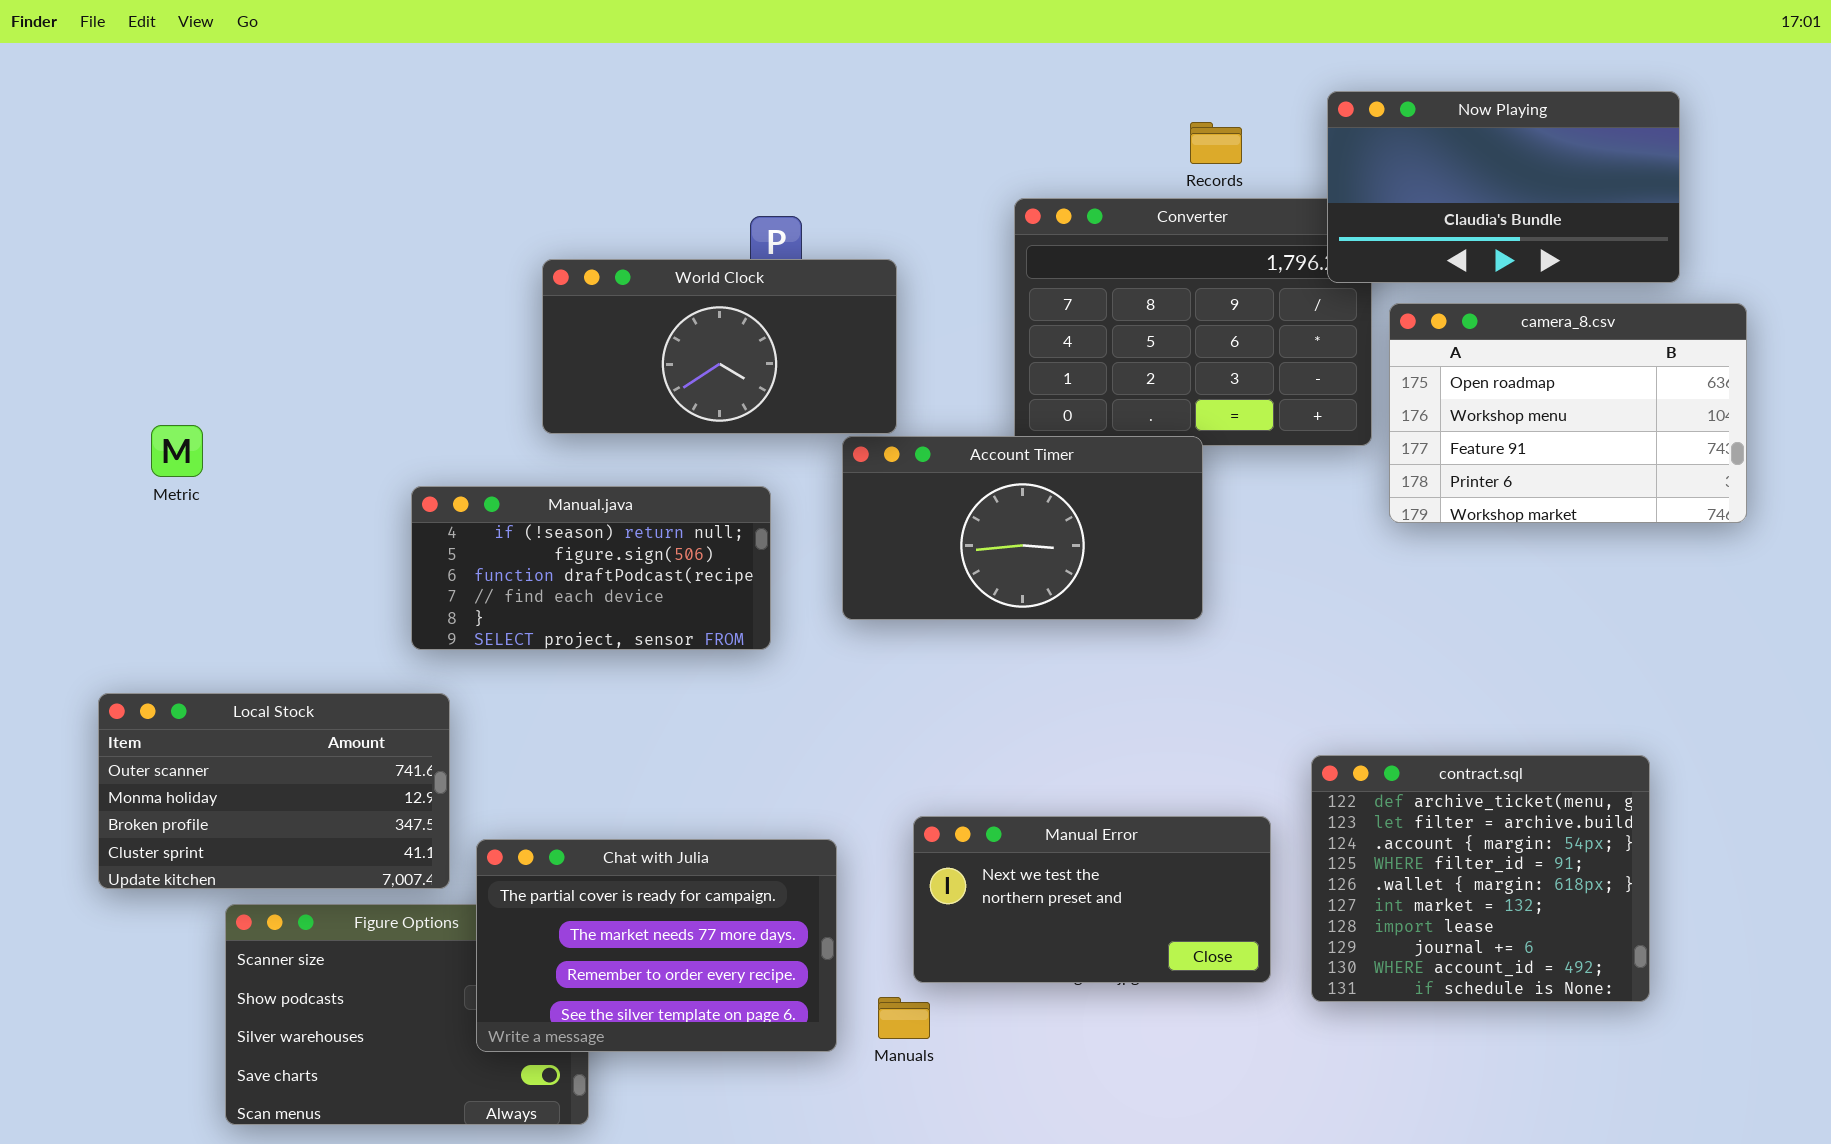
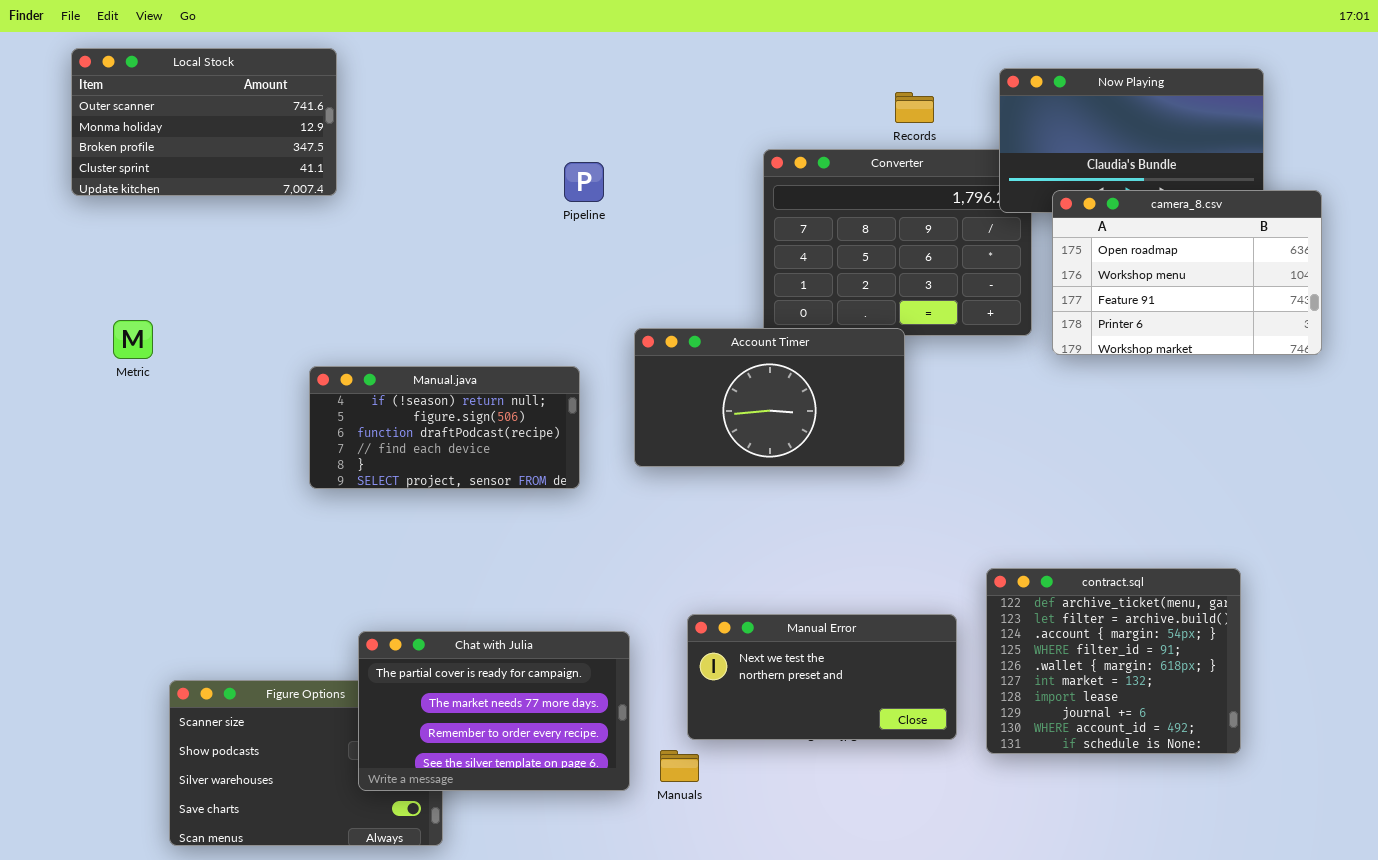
World Clock: [542,259,897,434] -> none, closed
camera_8.csv: [1389,303,1747,523] -> [1052,190,1322,355], moved
Local Stock: [98,693,450,889] -> [71,48,337,196], moved

